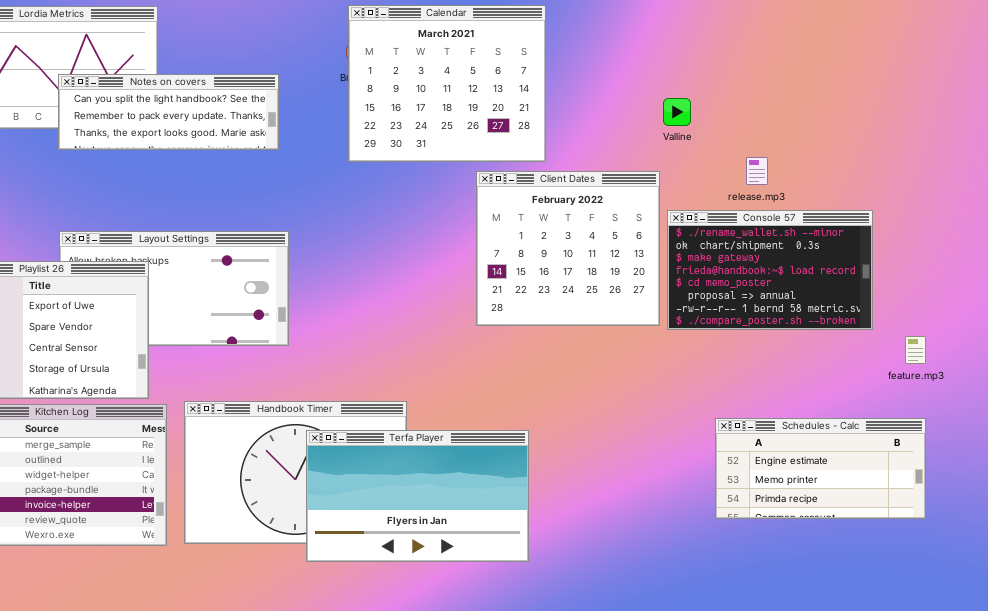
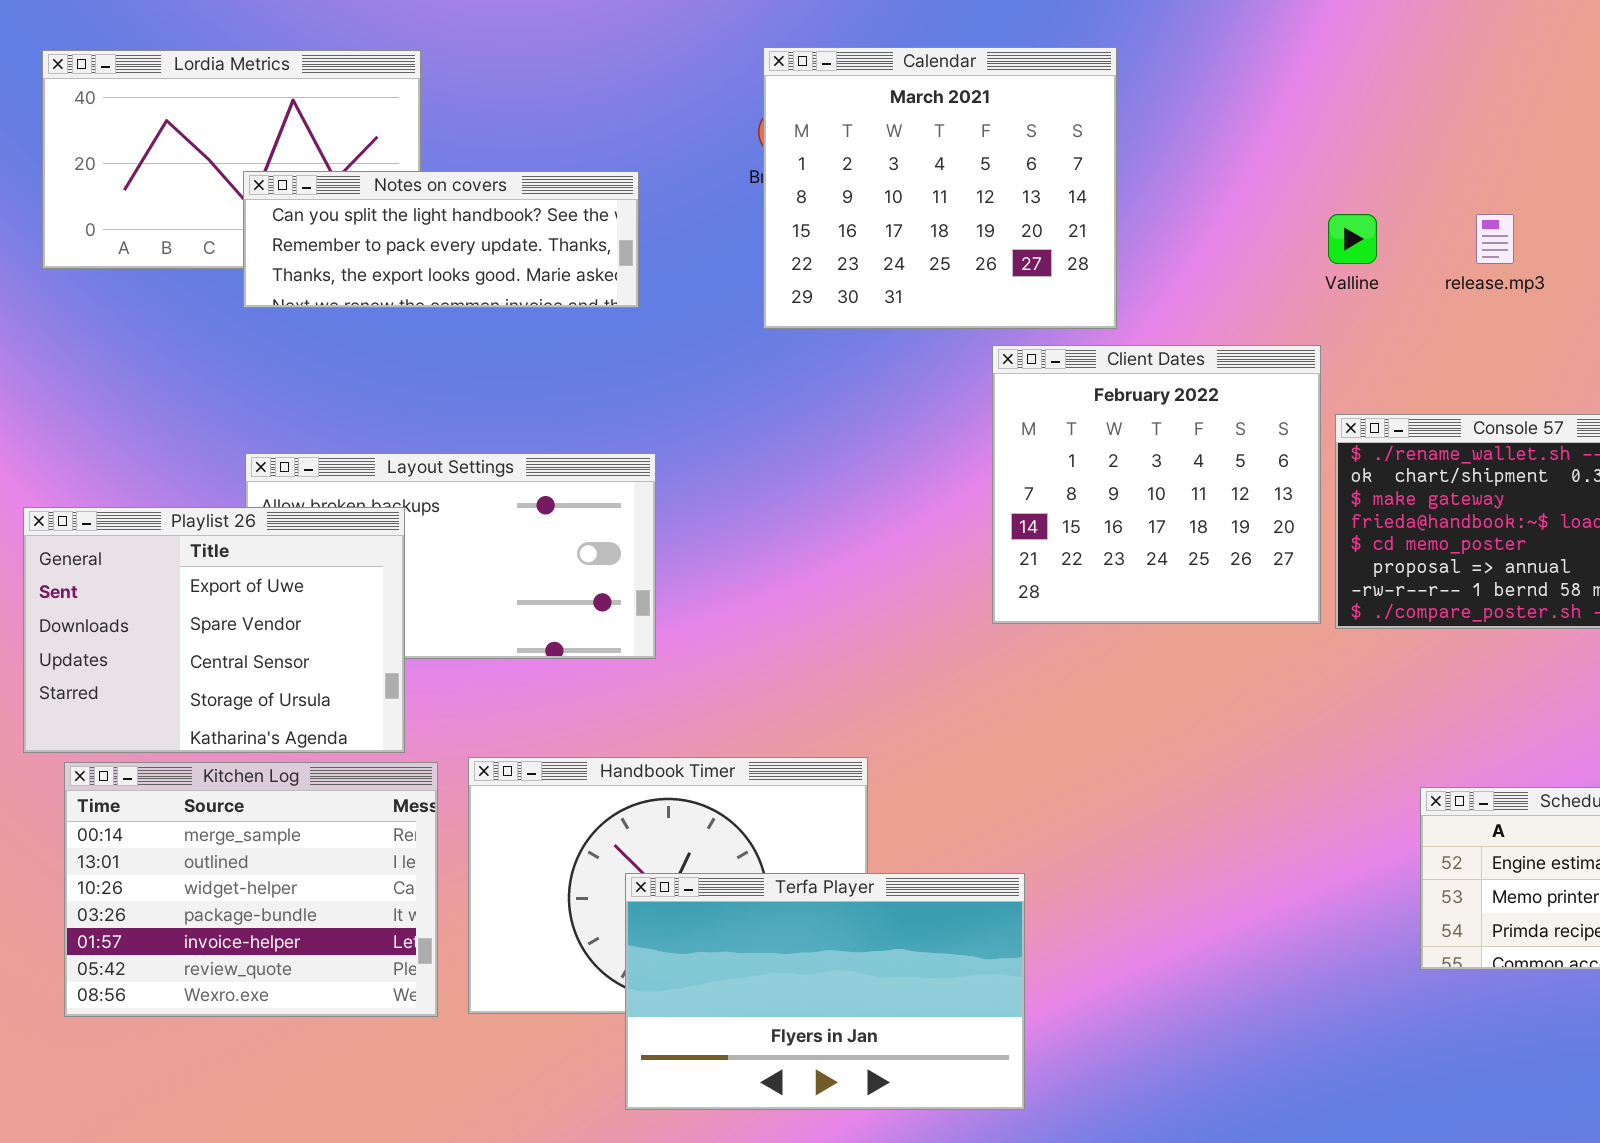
release.mp3: [746,157,768,185] -> [1476,214,1514,264], moved
Terfa Player: [306,430,529,562] -> [625,873,1025,1110], moved

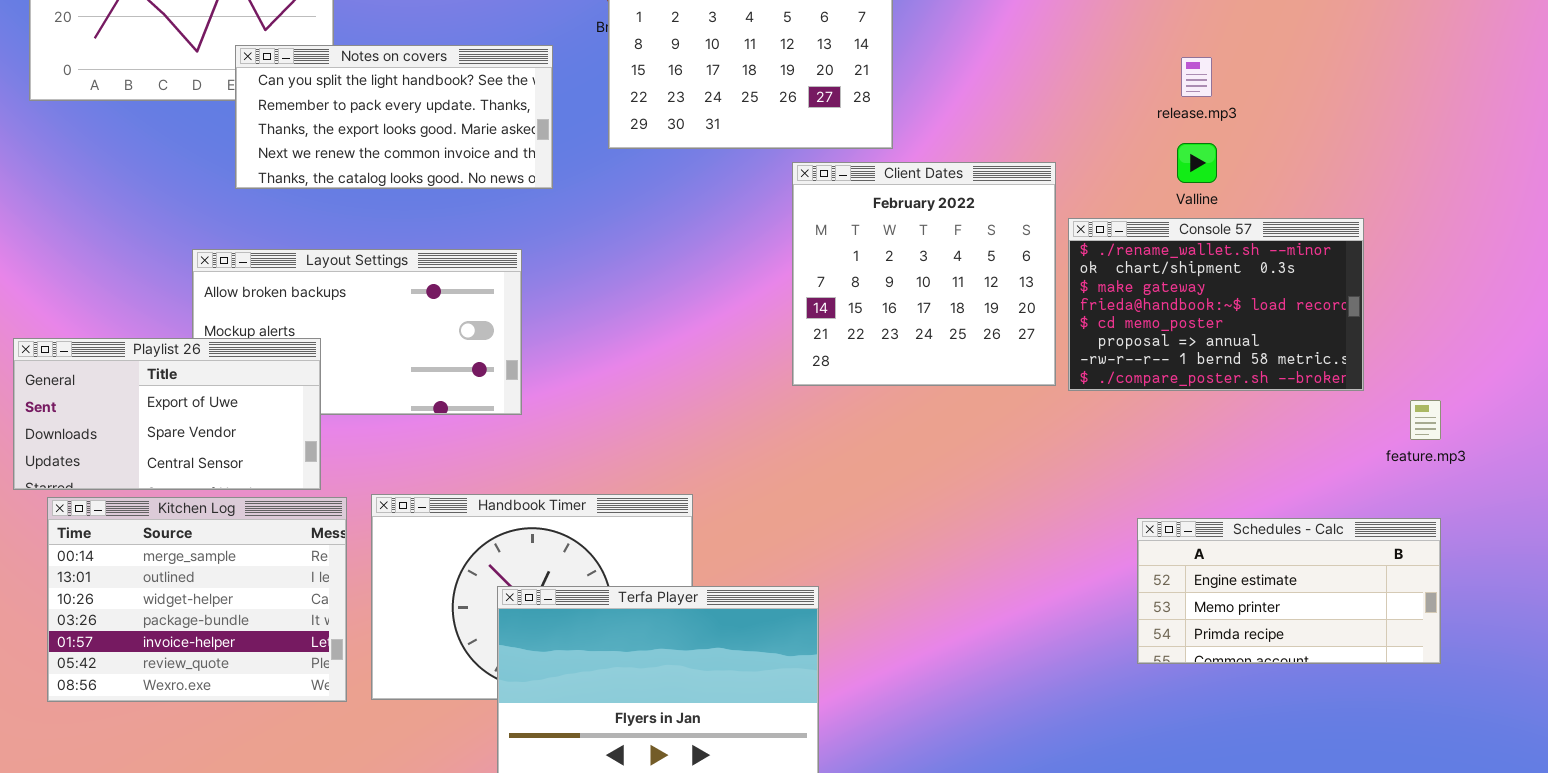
Notes on covers: [243,171,639,308] -> [235,45,553,189], moved, resized
Valline: [1328,214,1377,264] -> [1177,143,1217,183], moved
Playlist 26: [23,507,405,753] -> [13,338,321,490], resized

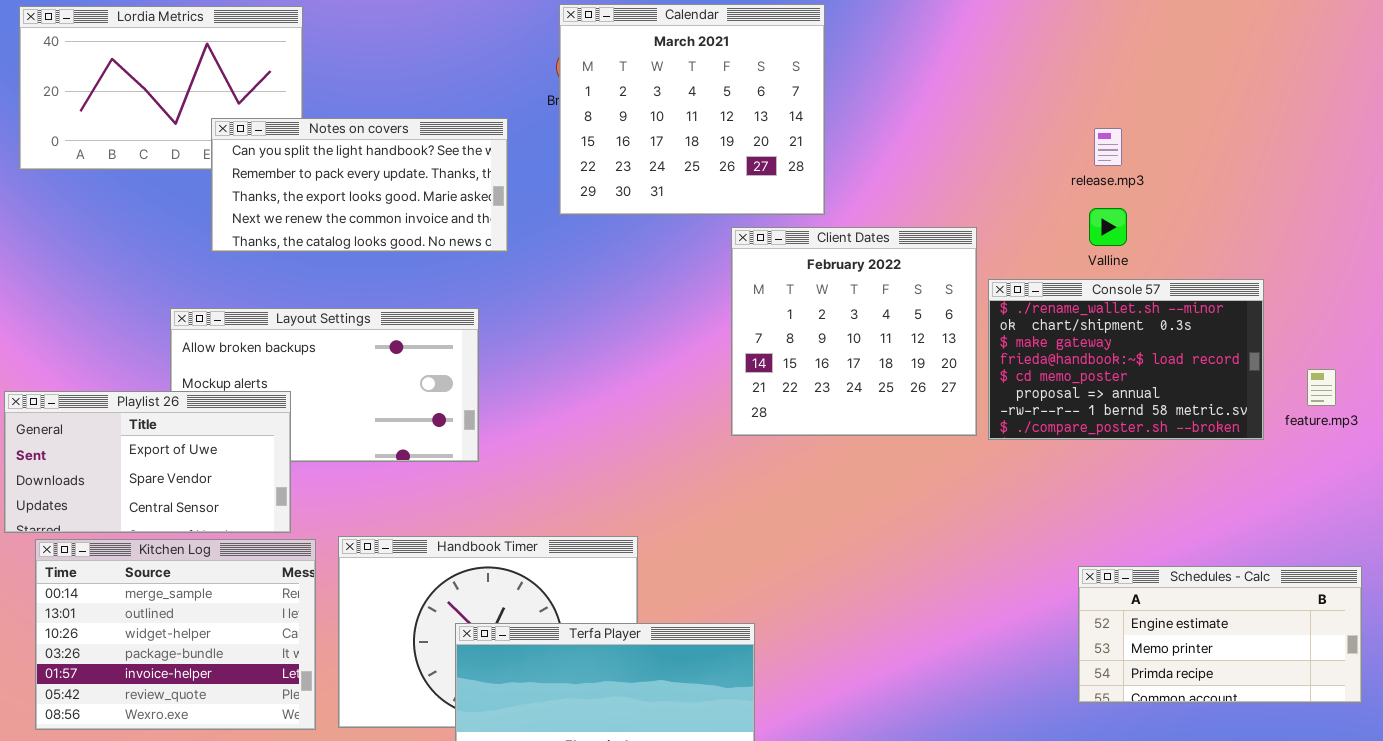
feature.mp3: [1410,400,1441,440] -> [1307,369,1336,406], moved
Schedules - Calc: [1137,518,1441,664] -> [1078,566,1362,703], moved

